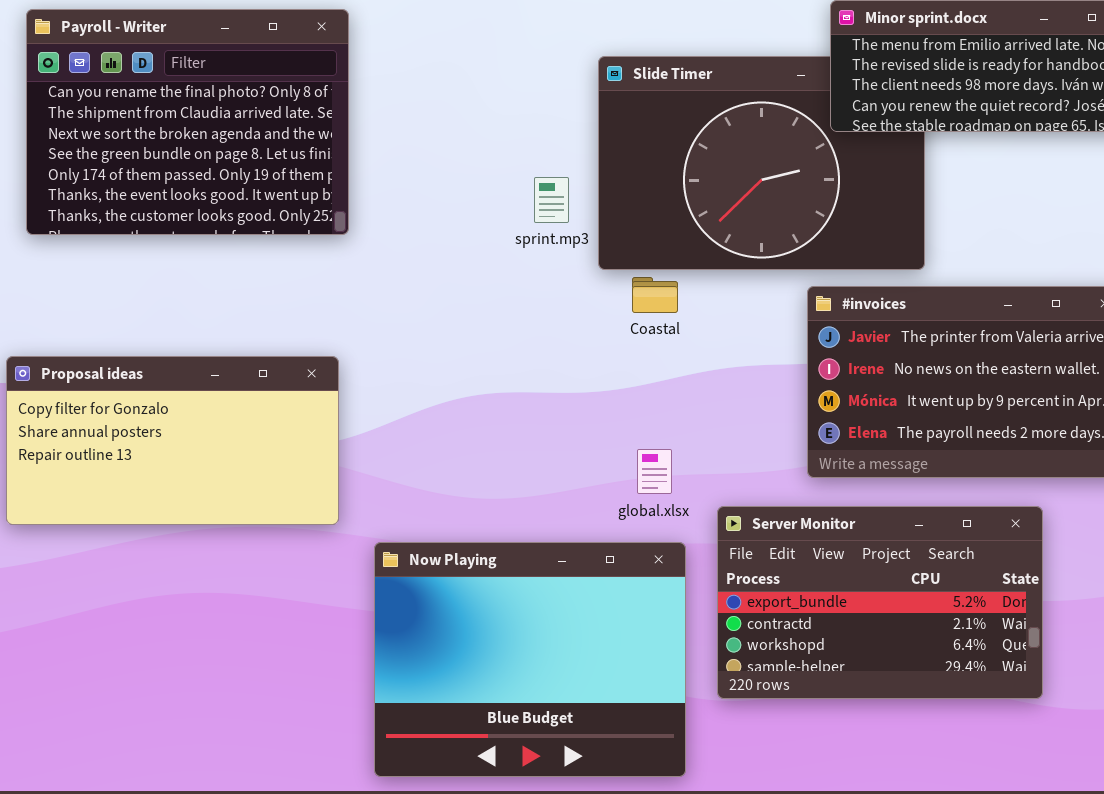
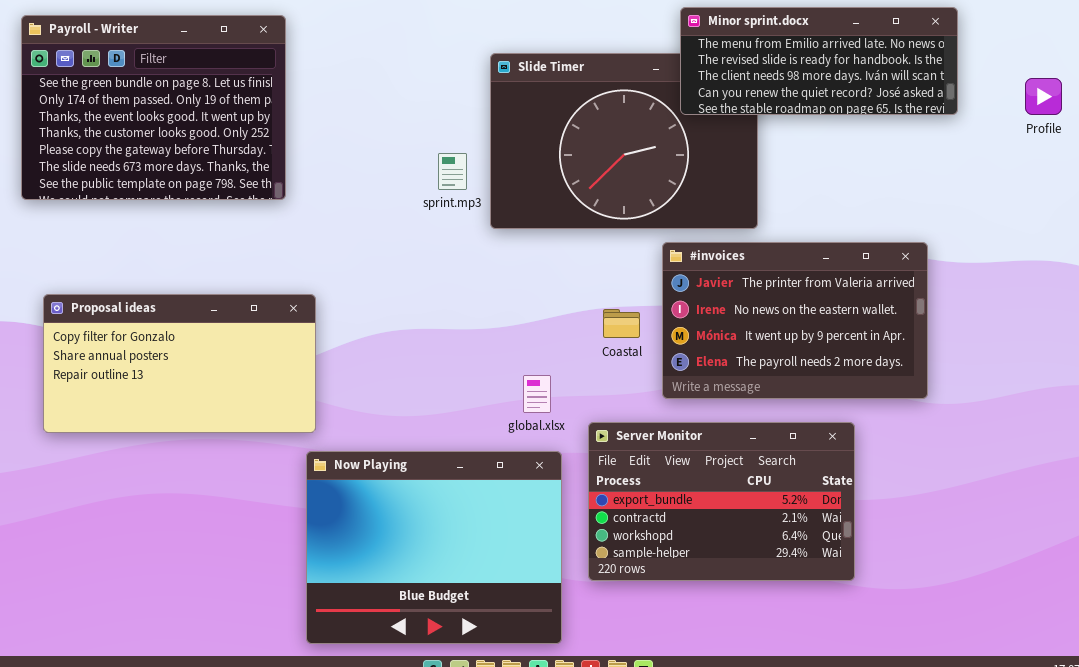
Payroll - Writer: [26,9,349,235] -> [21,15,286,200], scrolled down 3 rows
Coastal: [632,277,678,313] -> [603,309,640,338], moved
Proposal ideas: [6,356,339,525] -> [43,294,316,433], moved

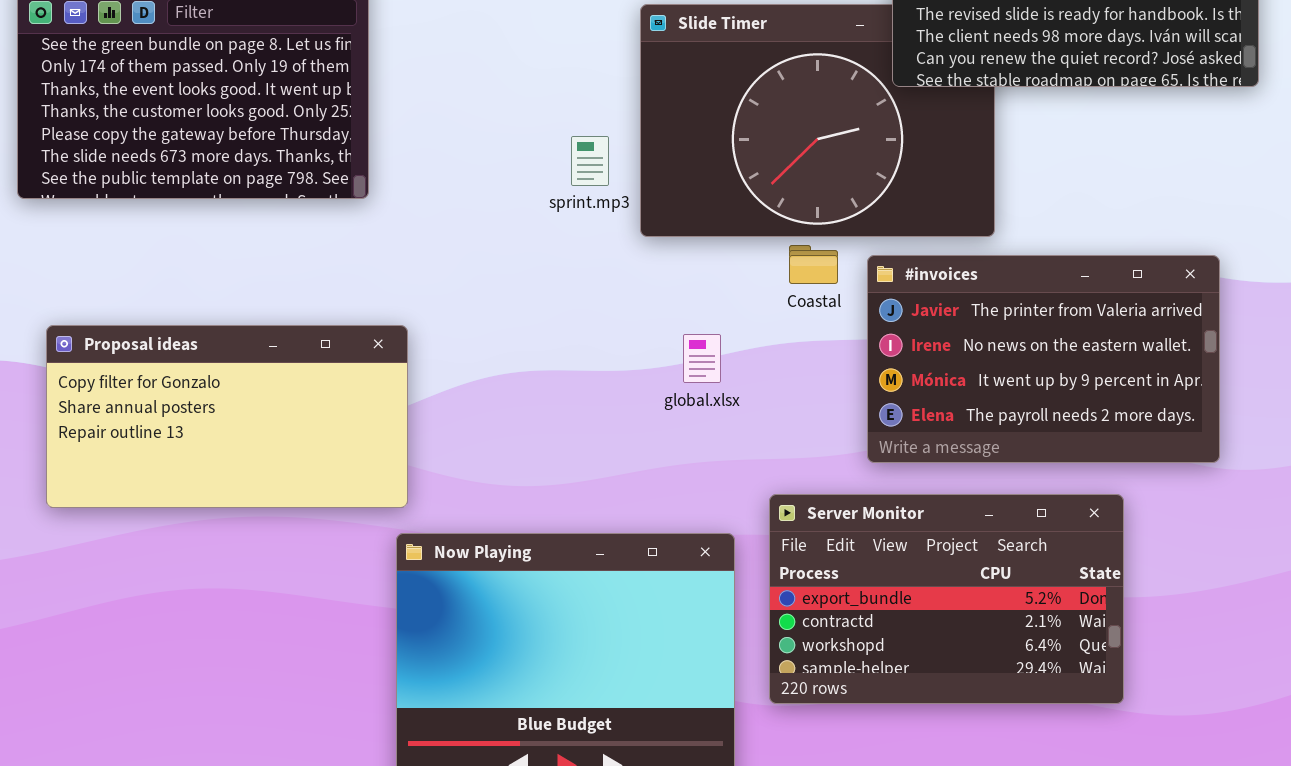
Coastal: [603,309,640,338] -> [789,245,838,284], moved
global.xlsx: [523,375,551,413] -> [683,334,721,383], moved

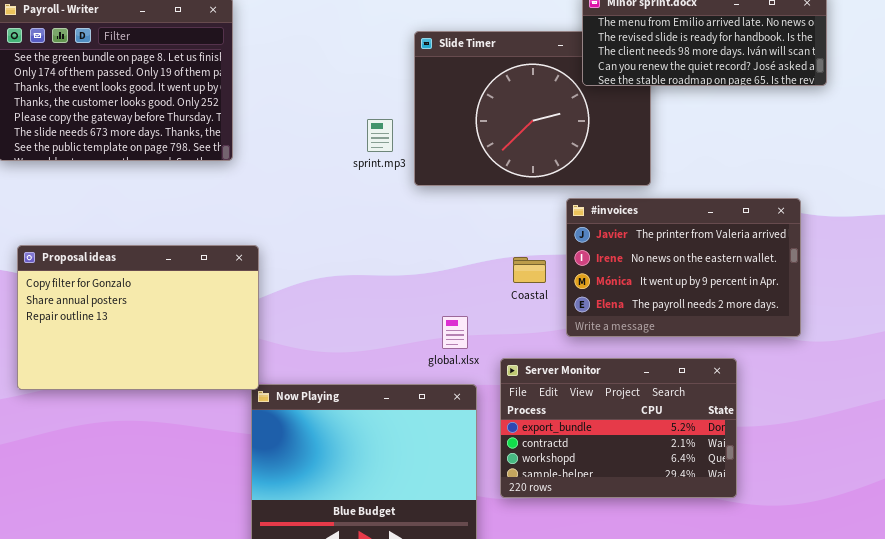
Coastal: [789,245,838,284] -> [513,257,546,283], moved
Proposal ideas: [46,325,408,508] -> [17,245,259,390], resized
global.xlsx: [683,334,721,383] -> [442,316,468,349], moved

